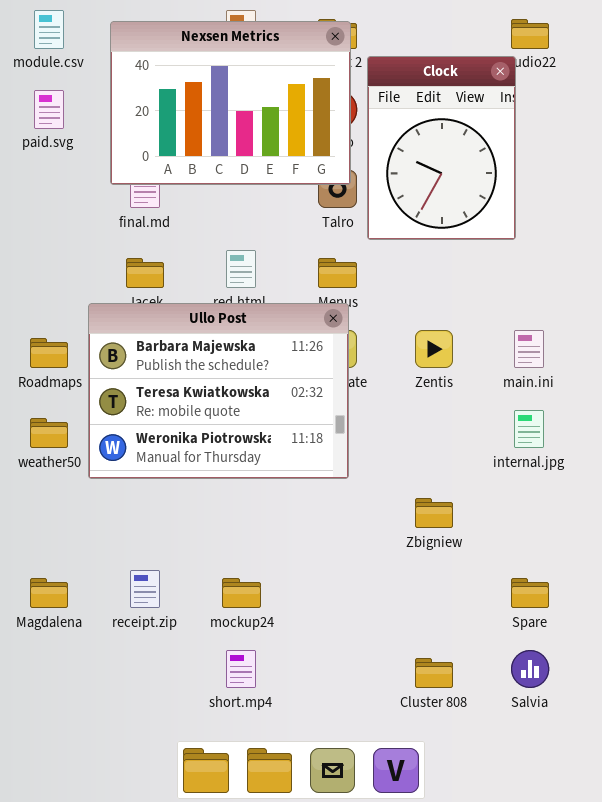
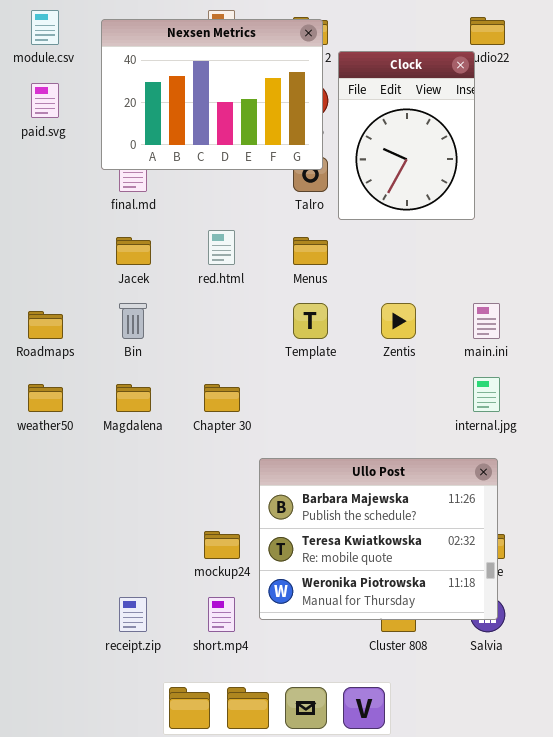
Ullo Post: [88,303,349,479] -> [259,458,498,620], moved
receipt.zip: [130,570,160,608] -> [119,597,147,632], moved
Magdalena: [30,578,68,608] -> [116,384,151,412], moved

